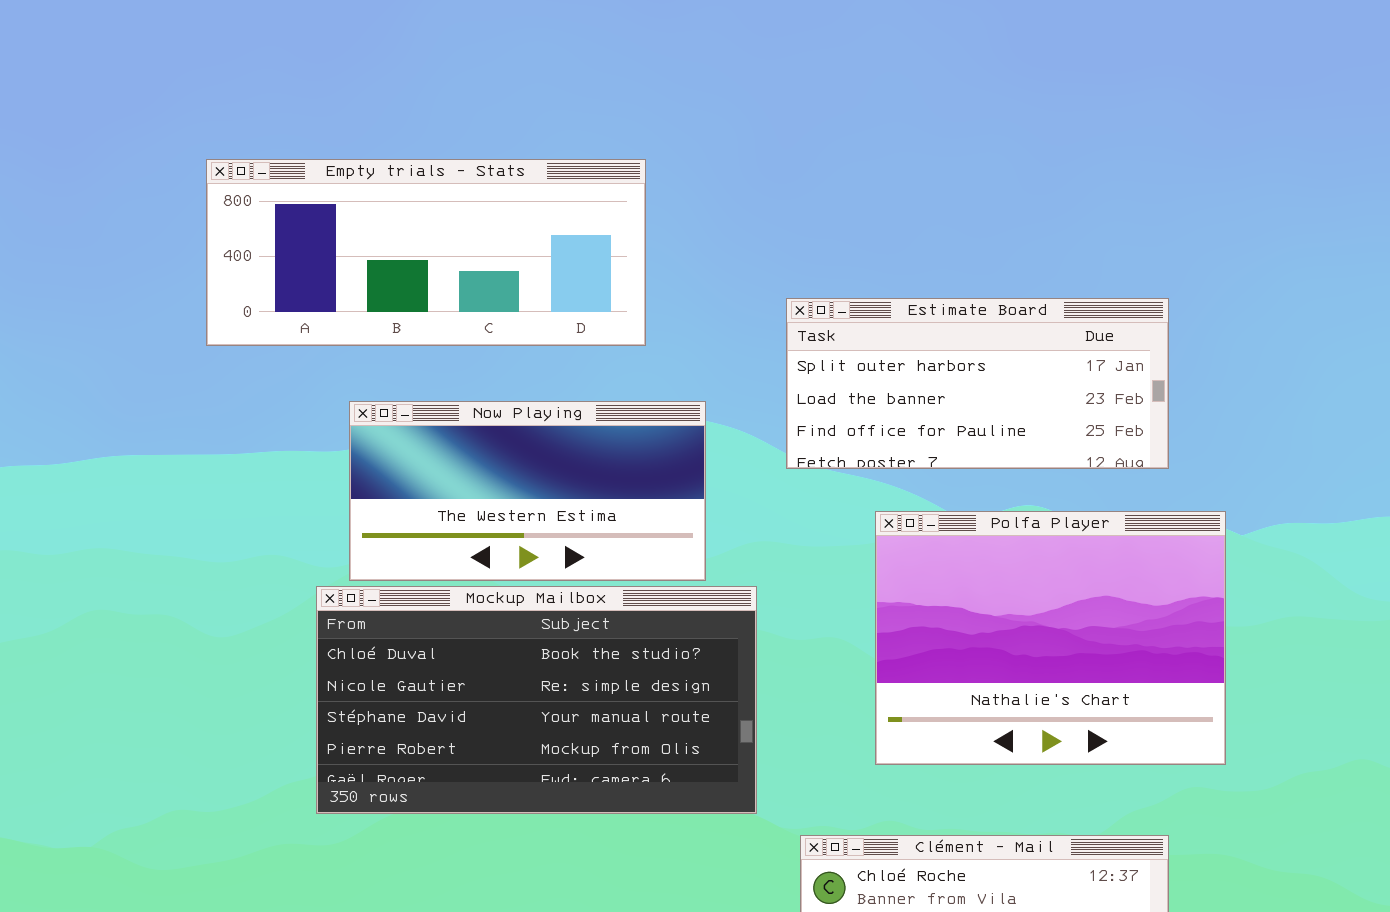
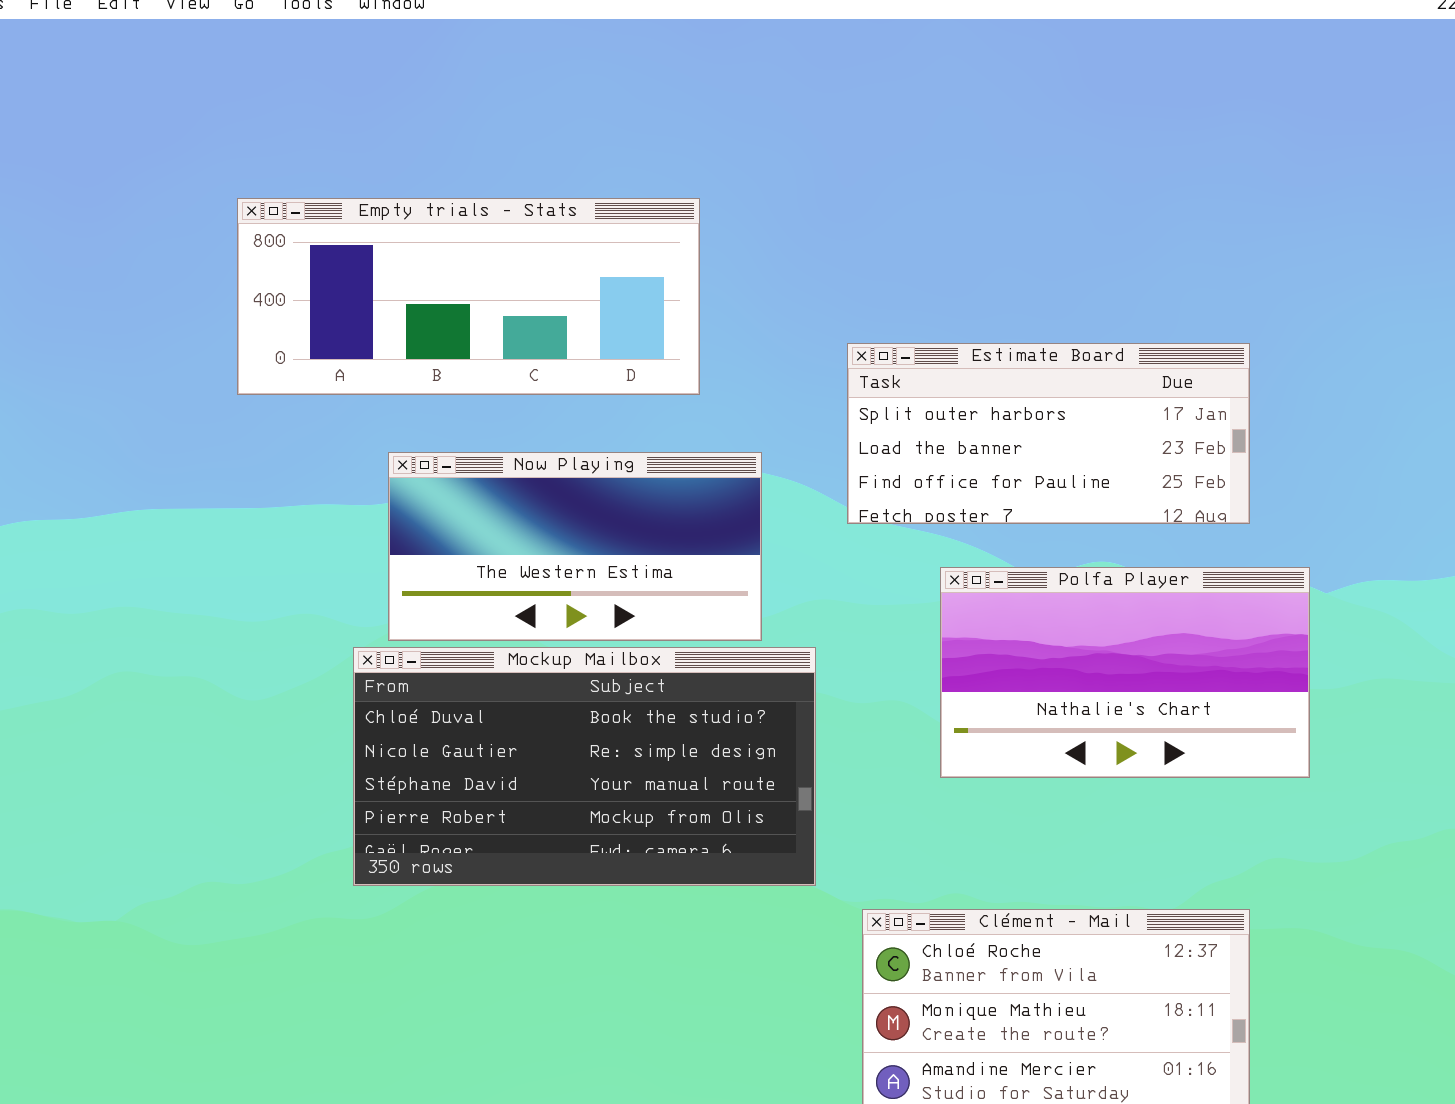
Polfa Player: [875,511,1226,765] -> [940,567,1310,778], resized

